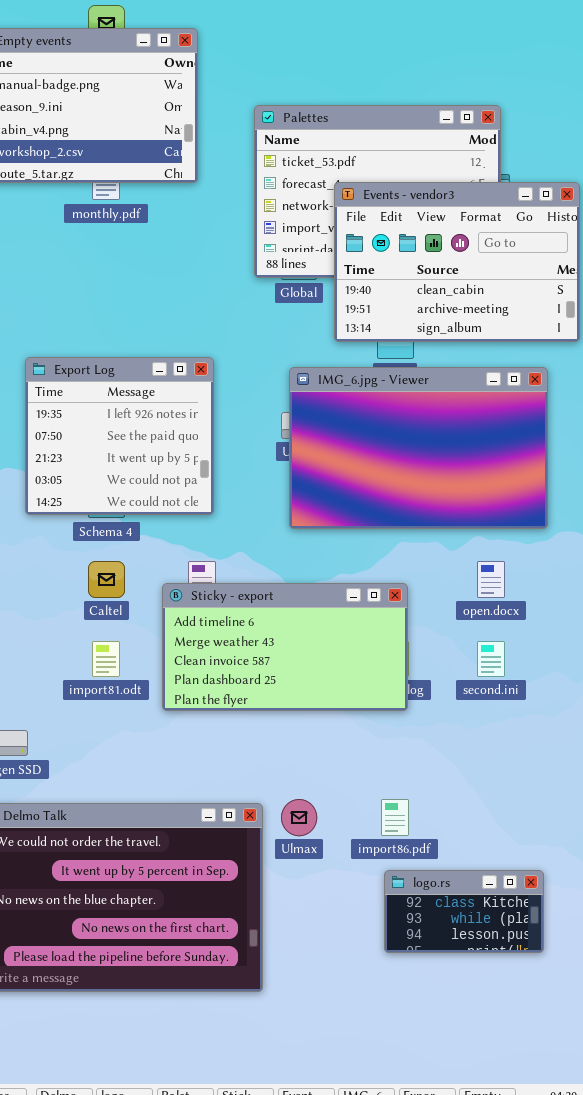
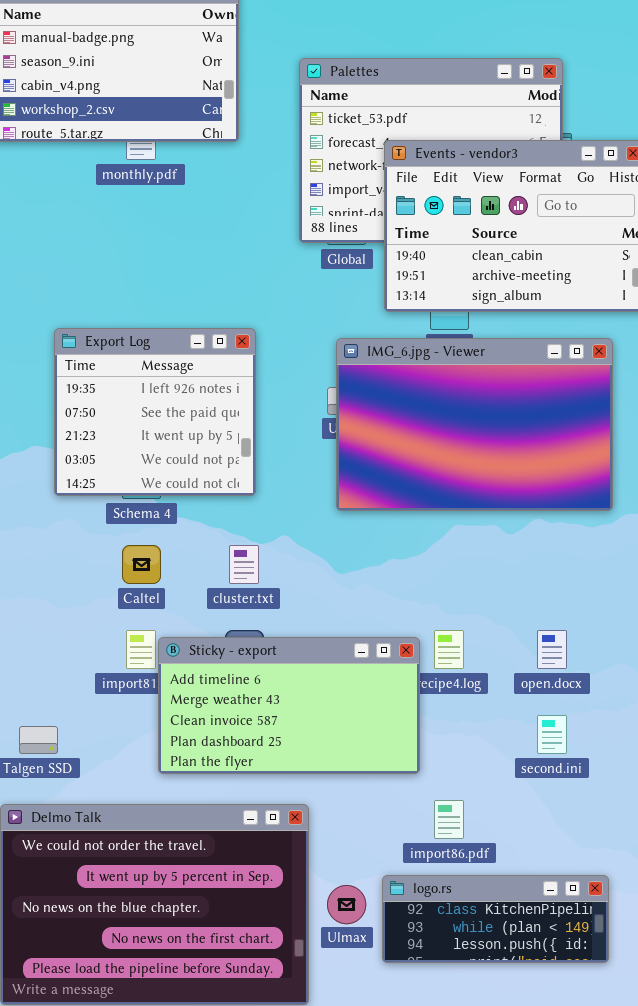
open.docx: [477,561,505,598] -> [537,630,567,669], moved
Sticky - export: [162,583,408,711] -> [158,637,420,774], moved
second.ini: [477,641,505,677] -> [537,715,567,754], moved
Ulmax: [281,799,317,836] -> [327,885,366,924], moved
logo.rs: [384,870,544,953] -> [382,875,609,963], resized

